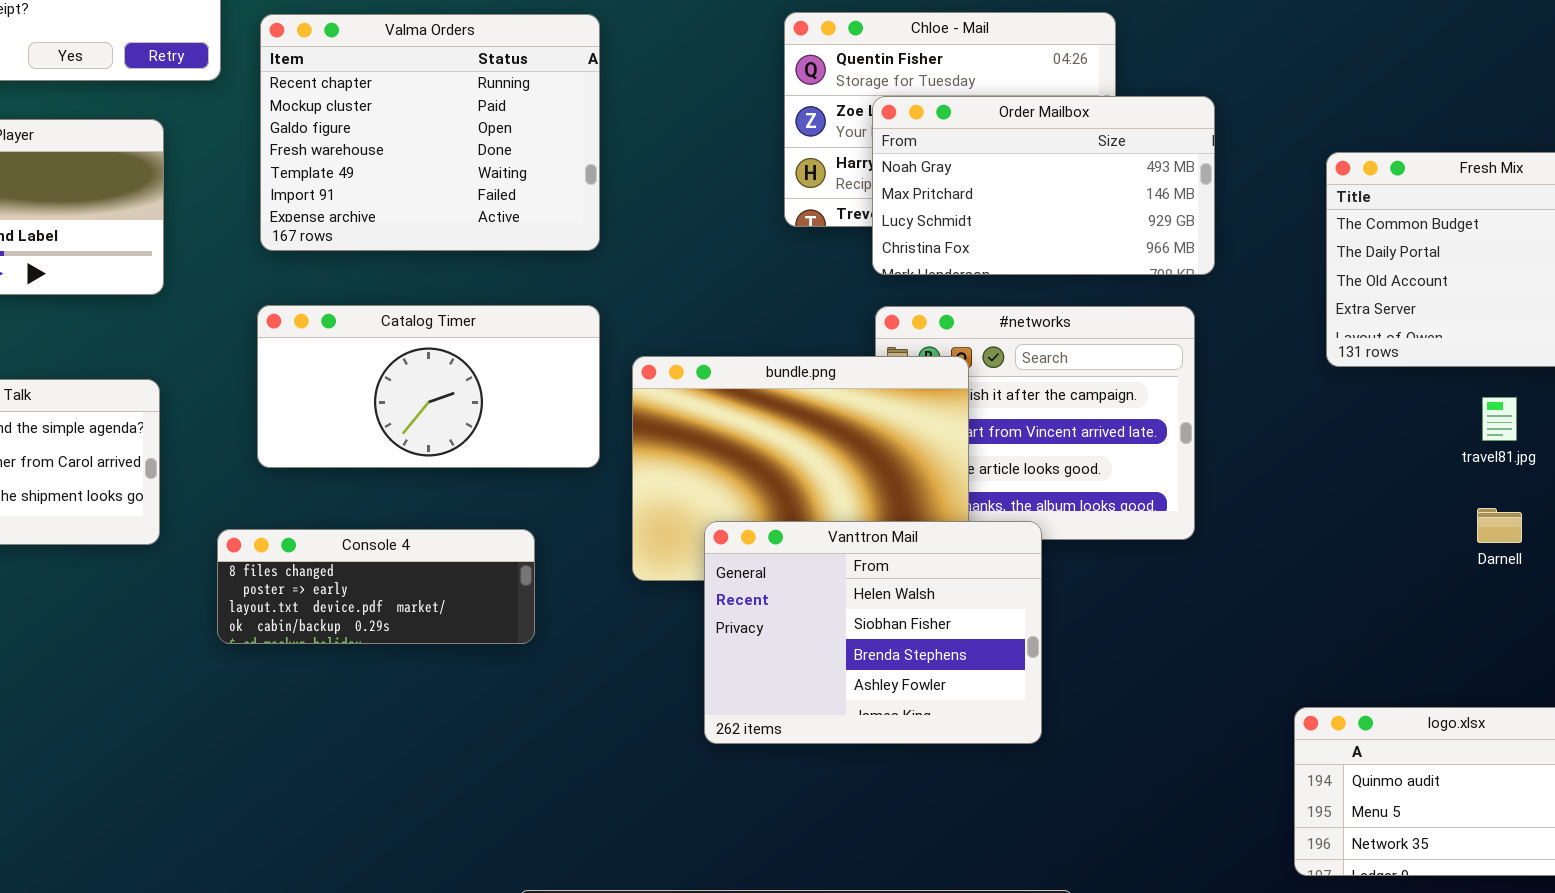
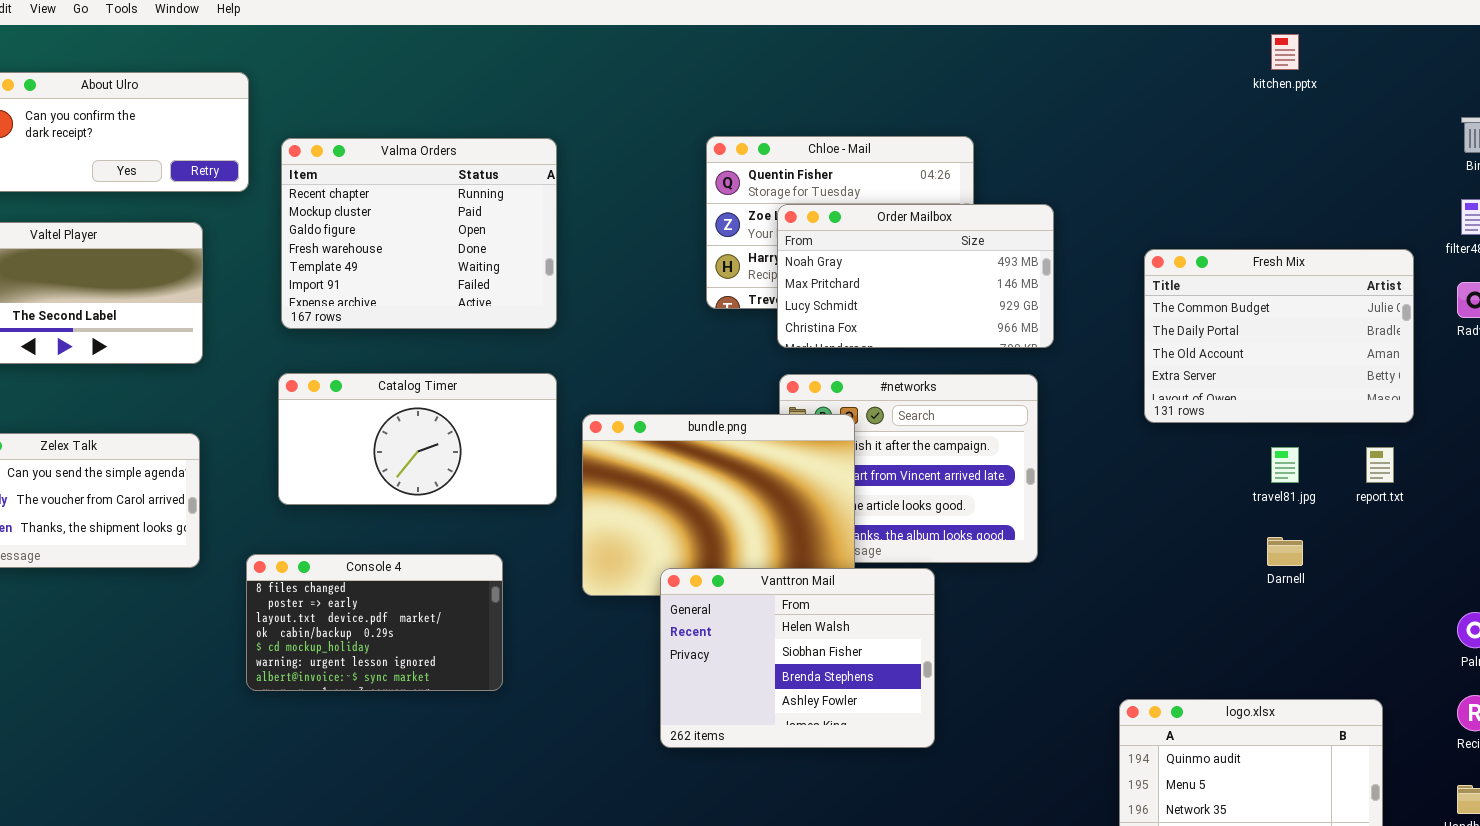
Vanttron Mail: [704,521,1042,744] -> [660,568,935,748], moved
Console 4: [217,529,535,644] -> [246,554,503,691], resized

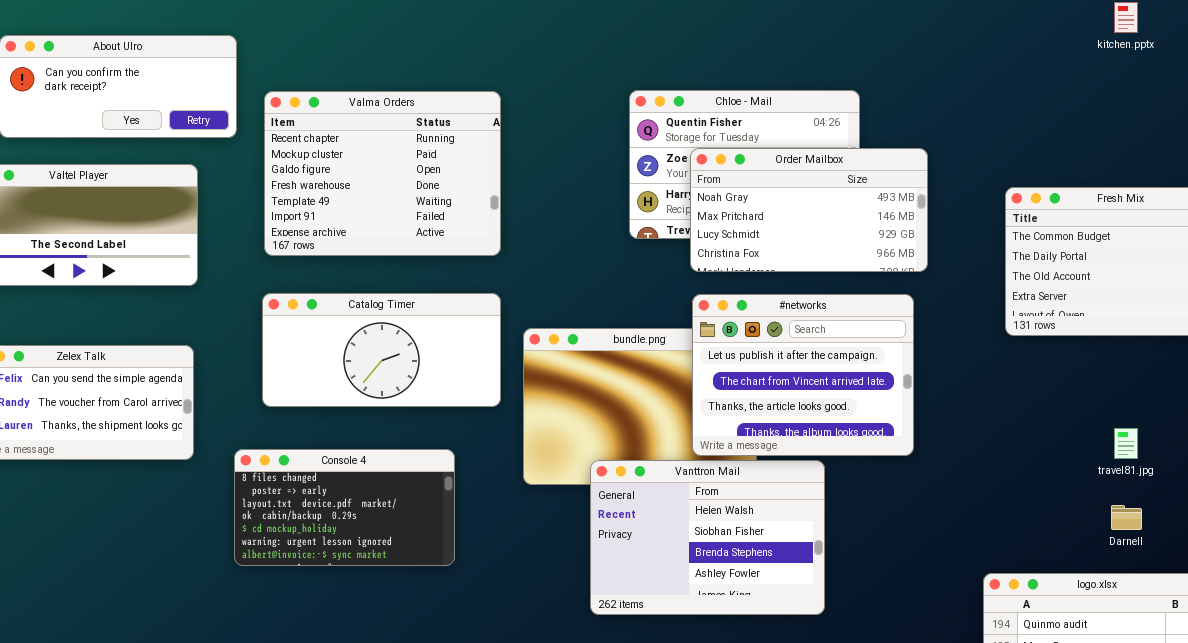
#networks: [779,374,1038,563] -> [692,294,914,456], raised
travel81.jpg: [1271,447,1299,483] -> [1114,428,1138,459], moved
Darnell: [1267,537,1303,566] -> [1111,505,1142,530], moved

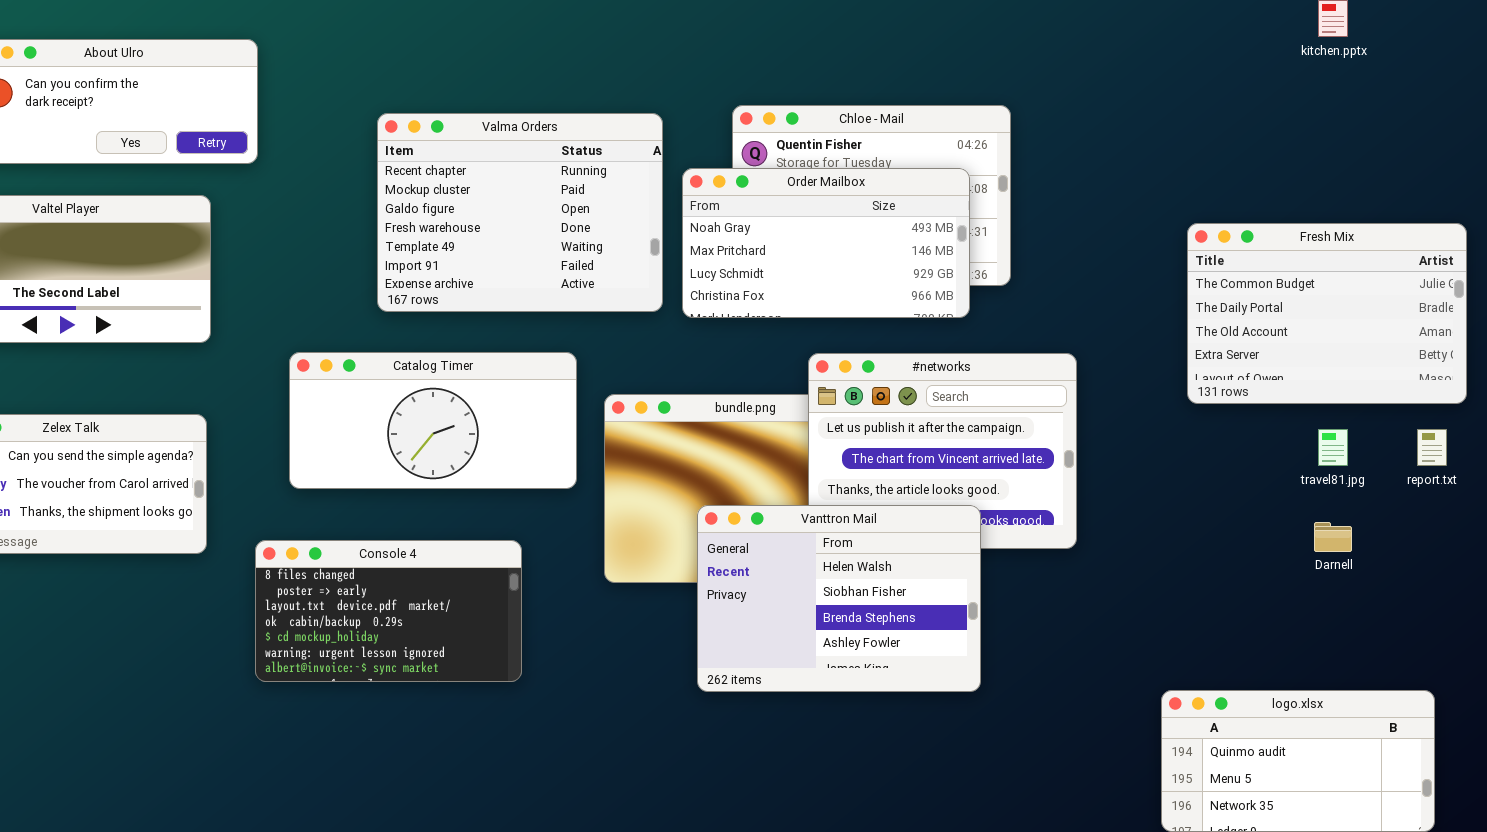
Valma Orders: [264,91,501,256] -> [377,113,663,312], moved
Order Mailbox: [690,148,928,272] -> [682,168,970,318], moved
travel81.jpg: [1114,428,1138,459] -> [1318,429,1348,466], moved
Vanttron Mail: [590,460,825,615] -> [697,505,981,692], moved
Darnell: [1111,505,1142,530] -> [1314,522,1352,552], moved

